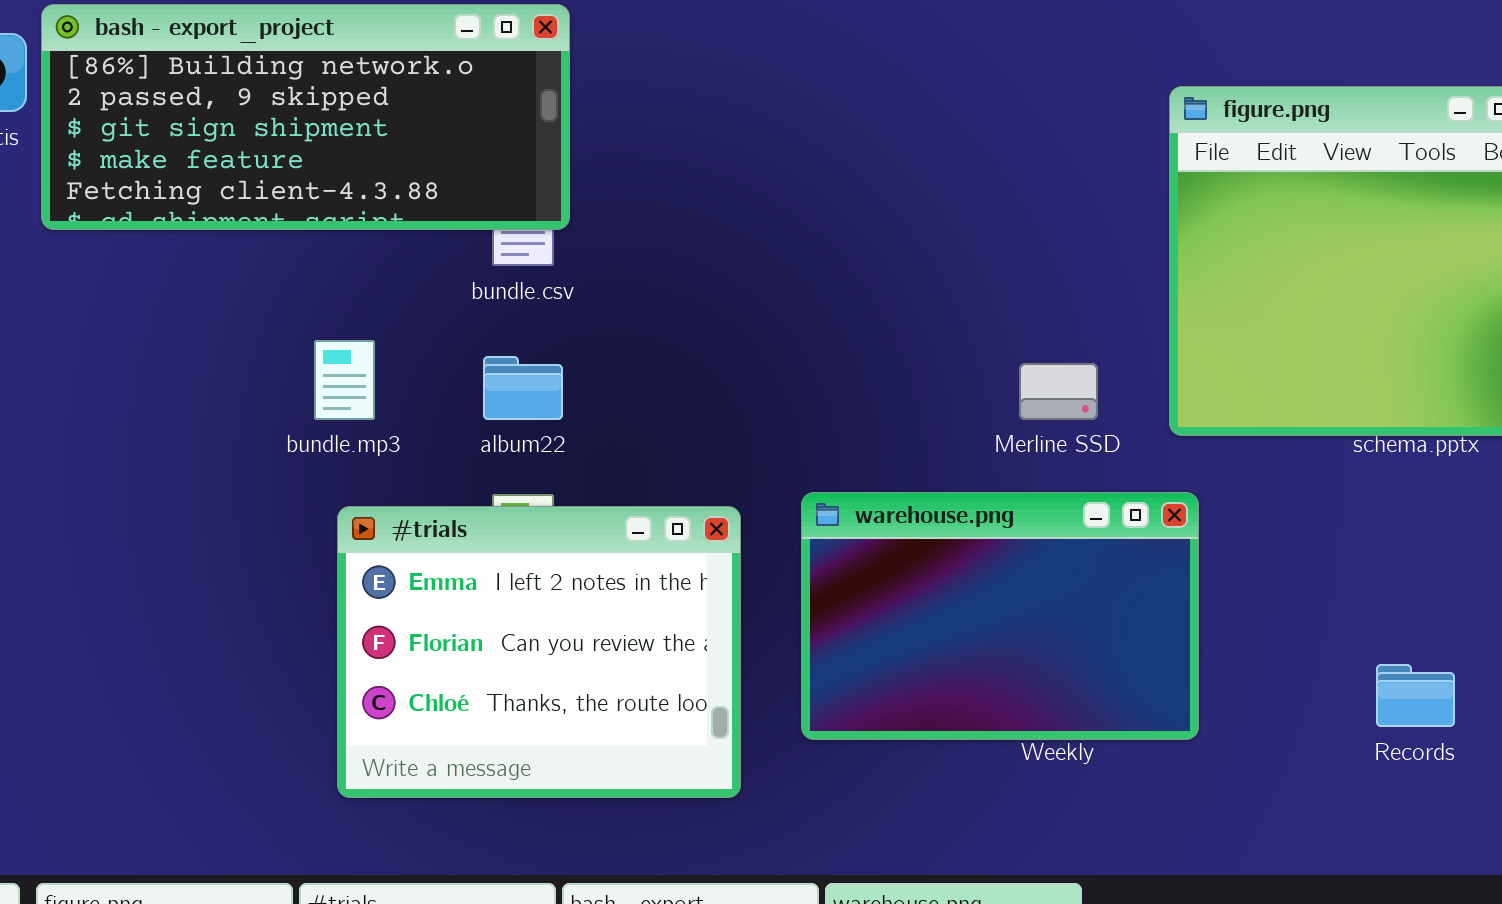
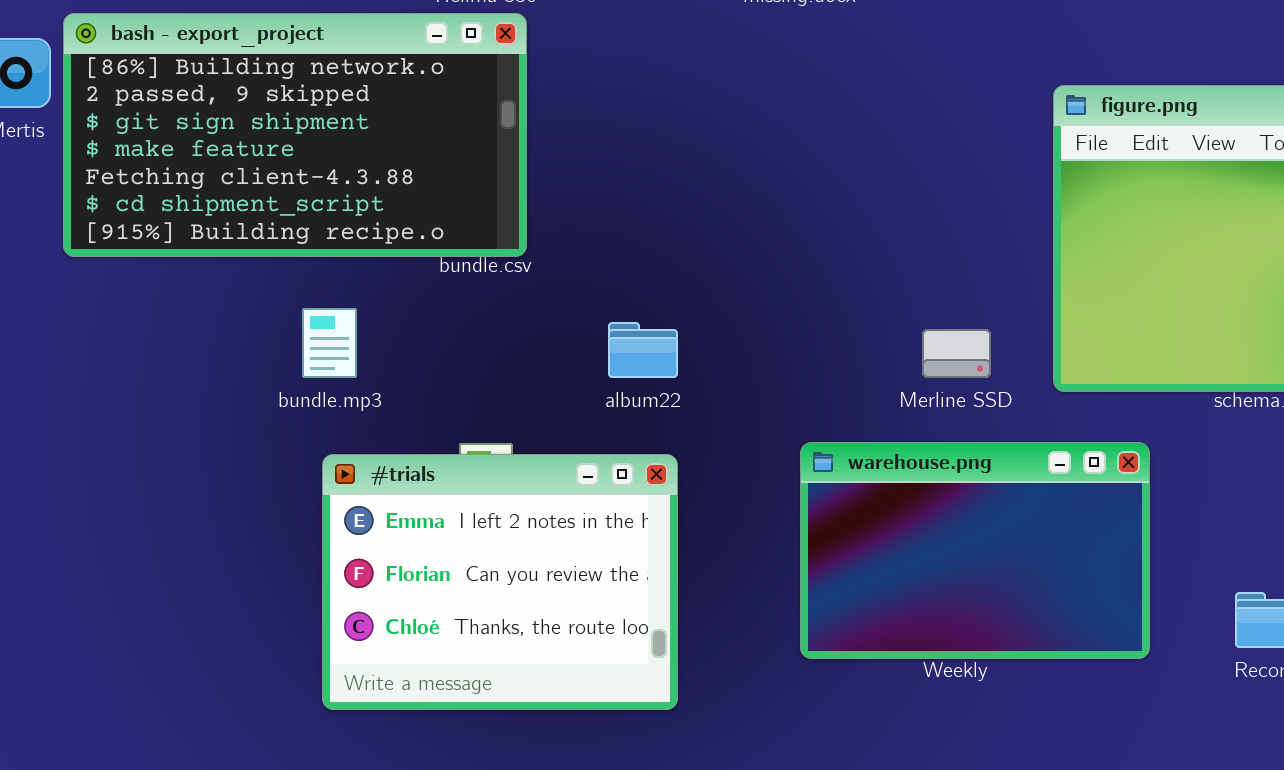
bash - export_project: [41,4,570,230] -> [63,13,527,257], resized
album22: [483,356,563,420] -> [608,322,678,378], moved
warehouse.png: [801,492,1199,740] -> [800,442,1150,659], moved

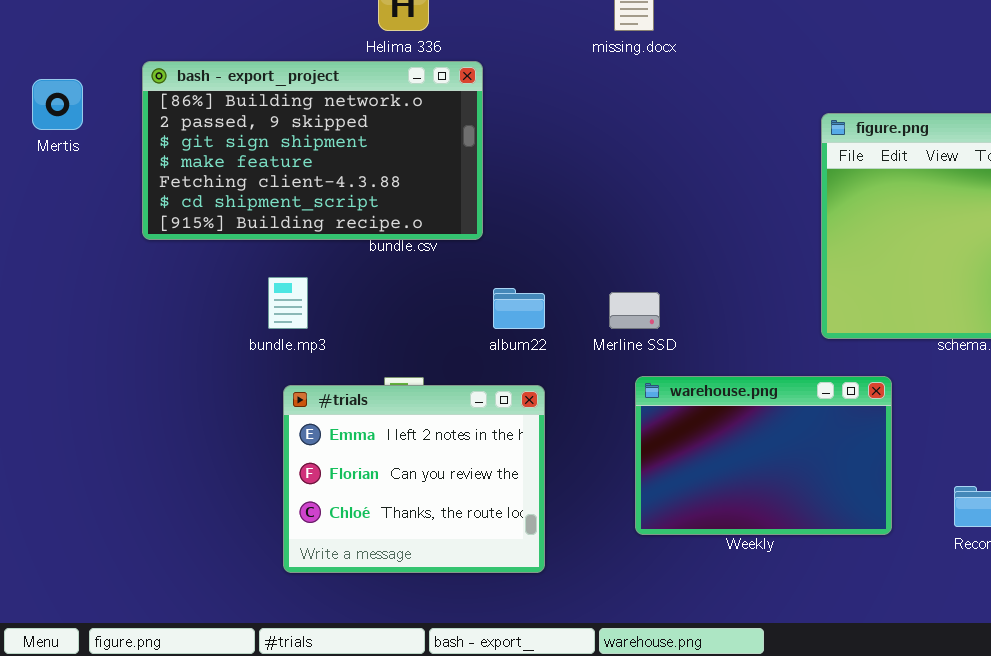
bash - export_project: [63,13,527,257] -> [142,61,483,240], moved
Merline SSD: [922,329,991,378] -> [609,292,660,329], moved

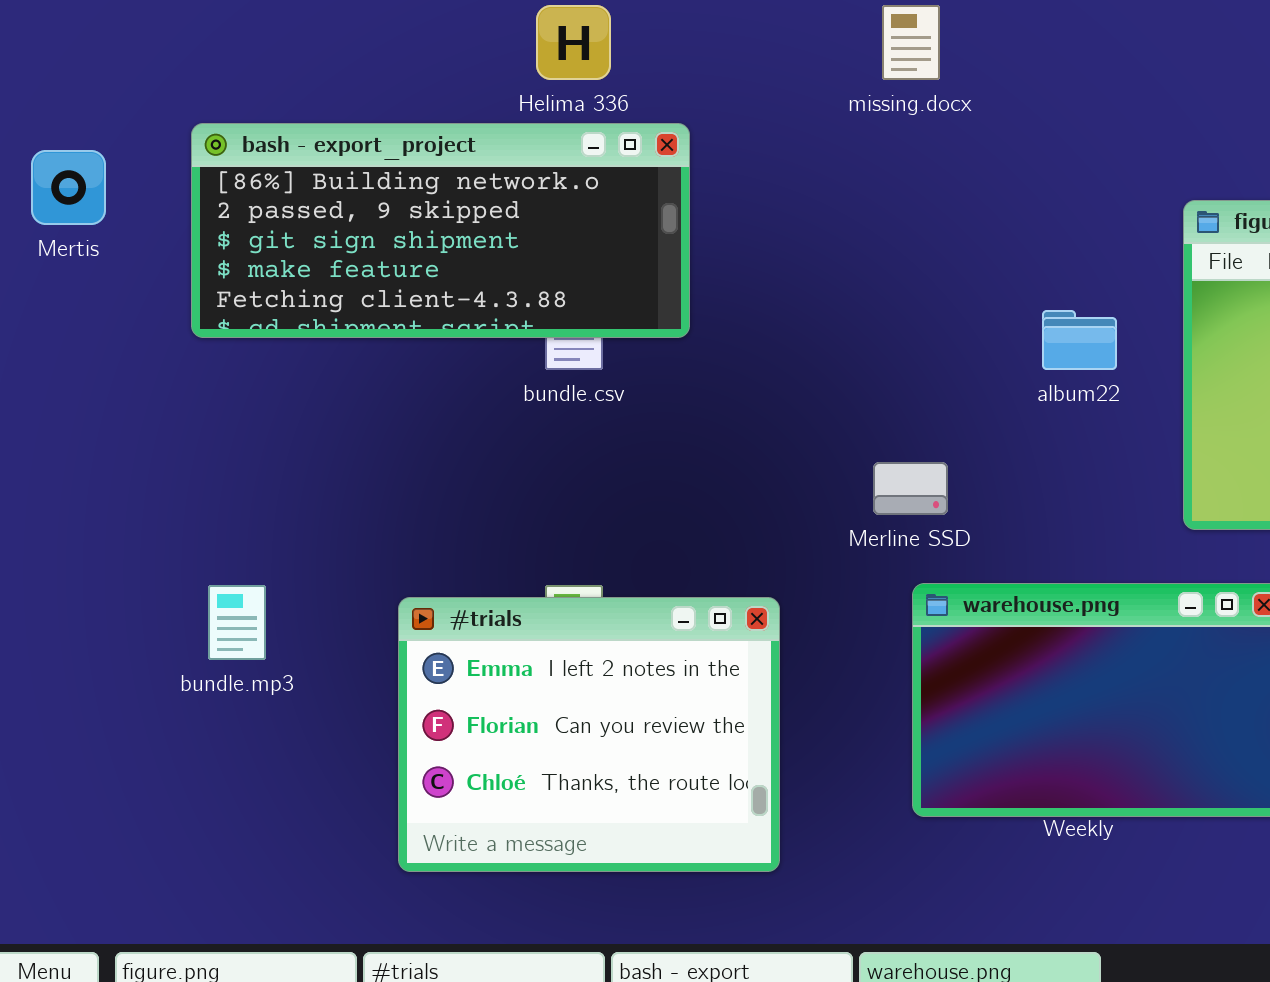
bash - export_project: [142,61,483,240] -> [191,123,690,338], resized
bundle.mp3: [268,277,308,329] -> [208,585,266,660], moved
album22: [493,288,545,329] -> [1042,310,1117,370], moved

